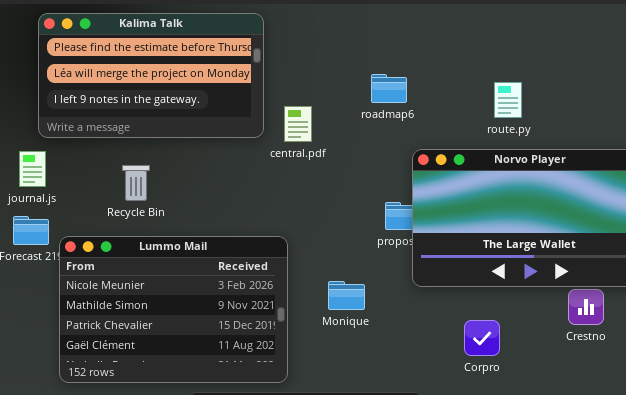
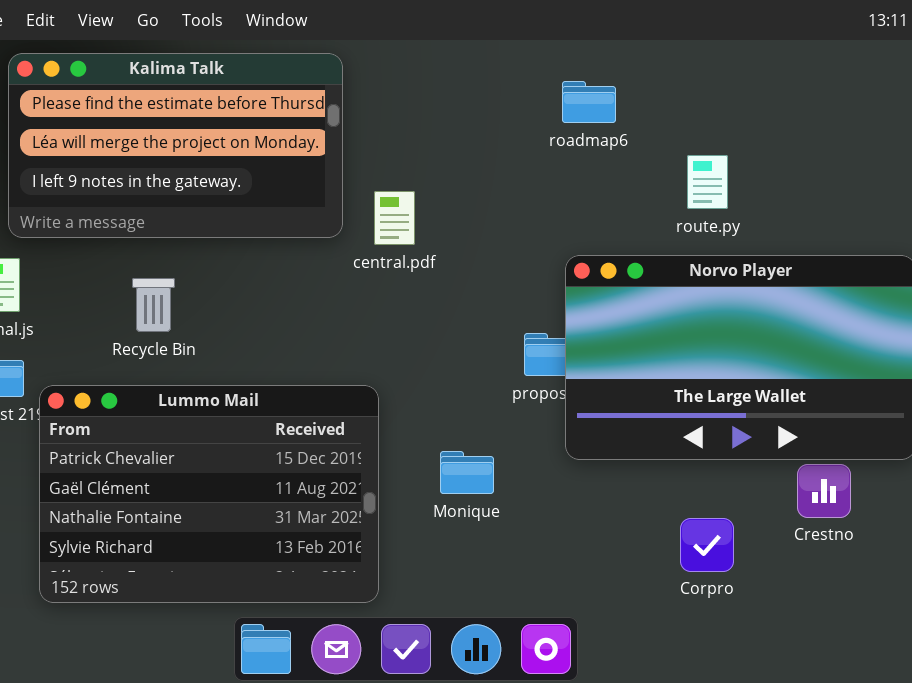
roadmap6: [371,74,407,103] -> [562,81,616,123], moved
Lummo Mail: [59,236,288,383] -> [39,385,379,603], scrolled down 2 rows
Corpro: [464,320,500,356] -> [680,518,734,572], moved

